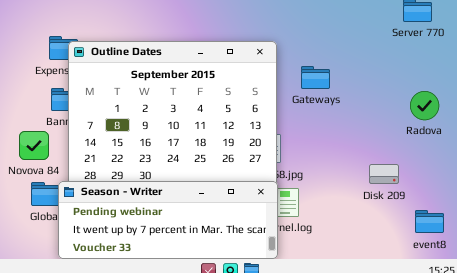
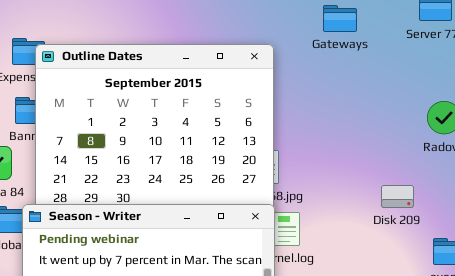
Gateways: [301,66,330,89] -> [323,5,357,32], moved

